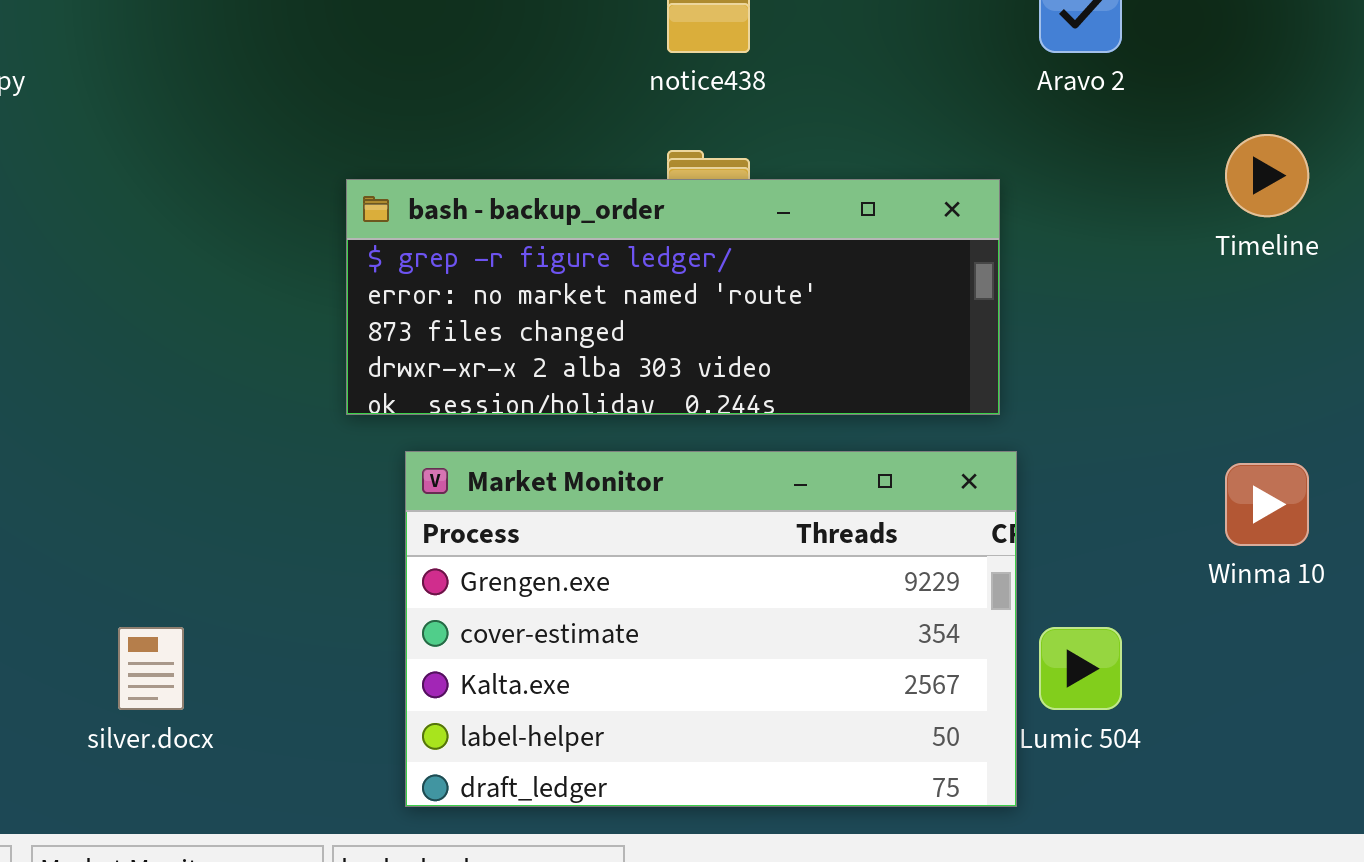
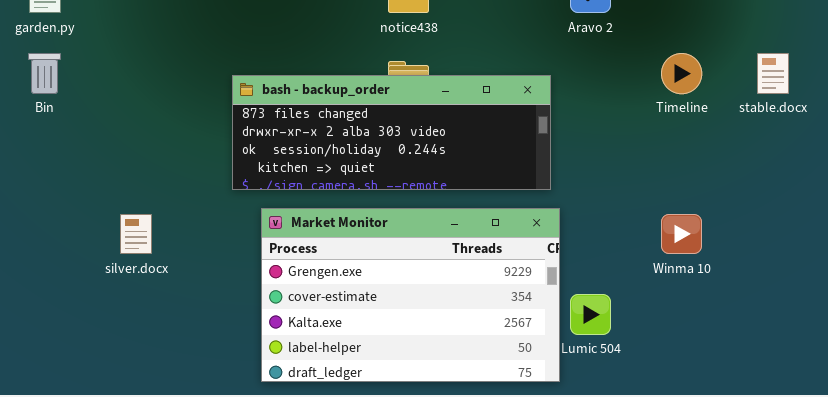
bash - backup_order: [346,179,1000,415] -> [232,75,551,190], scrolled down 2 rows
silver.docx: [118,627,184,710] -> [120,214,152,254], moved

